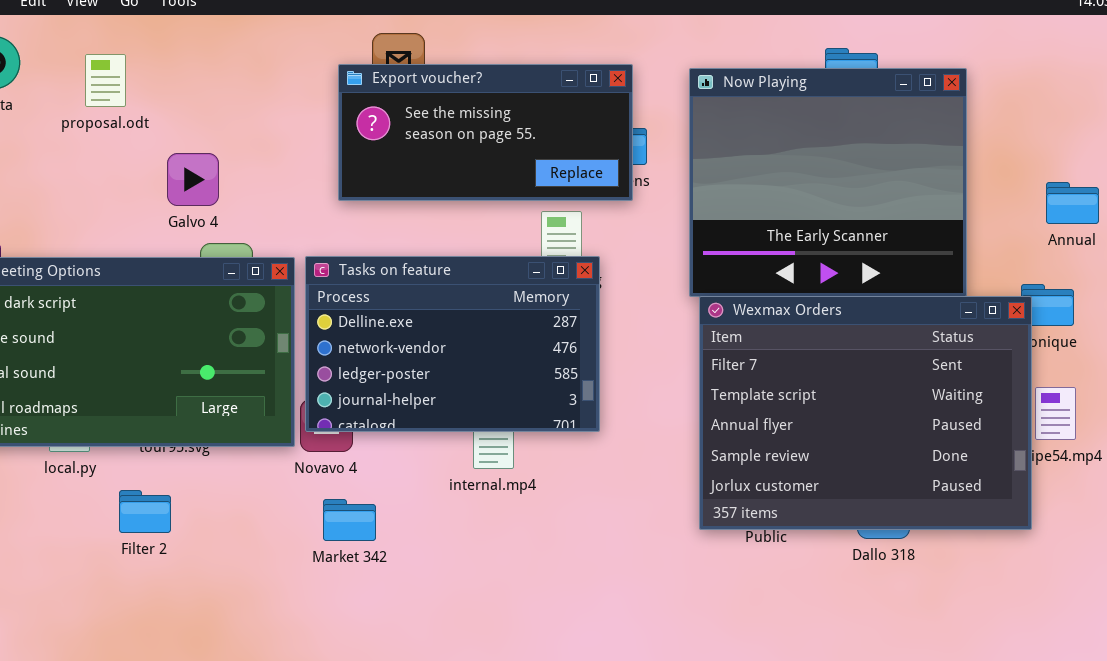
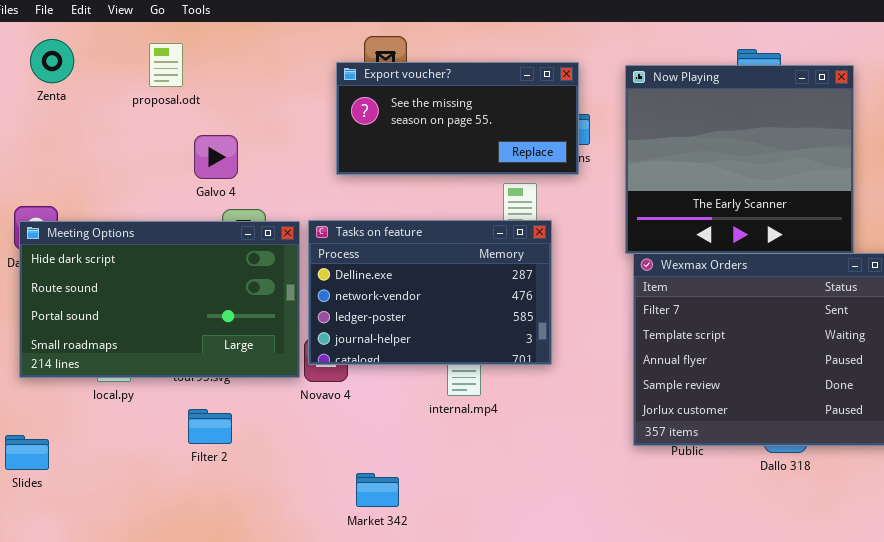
proposal.odt: [85,54,126,107] -> [149,43,183,87], moved
Filter 2: [119,490,171,533] -> [188,409,232,444], moved
Market 342: [323,499,376,541] -> [356,473,399,507], moved

